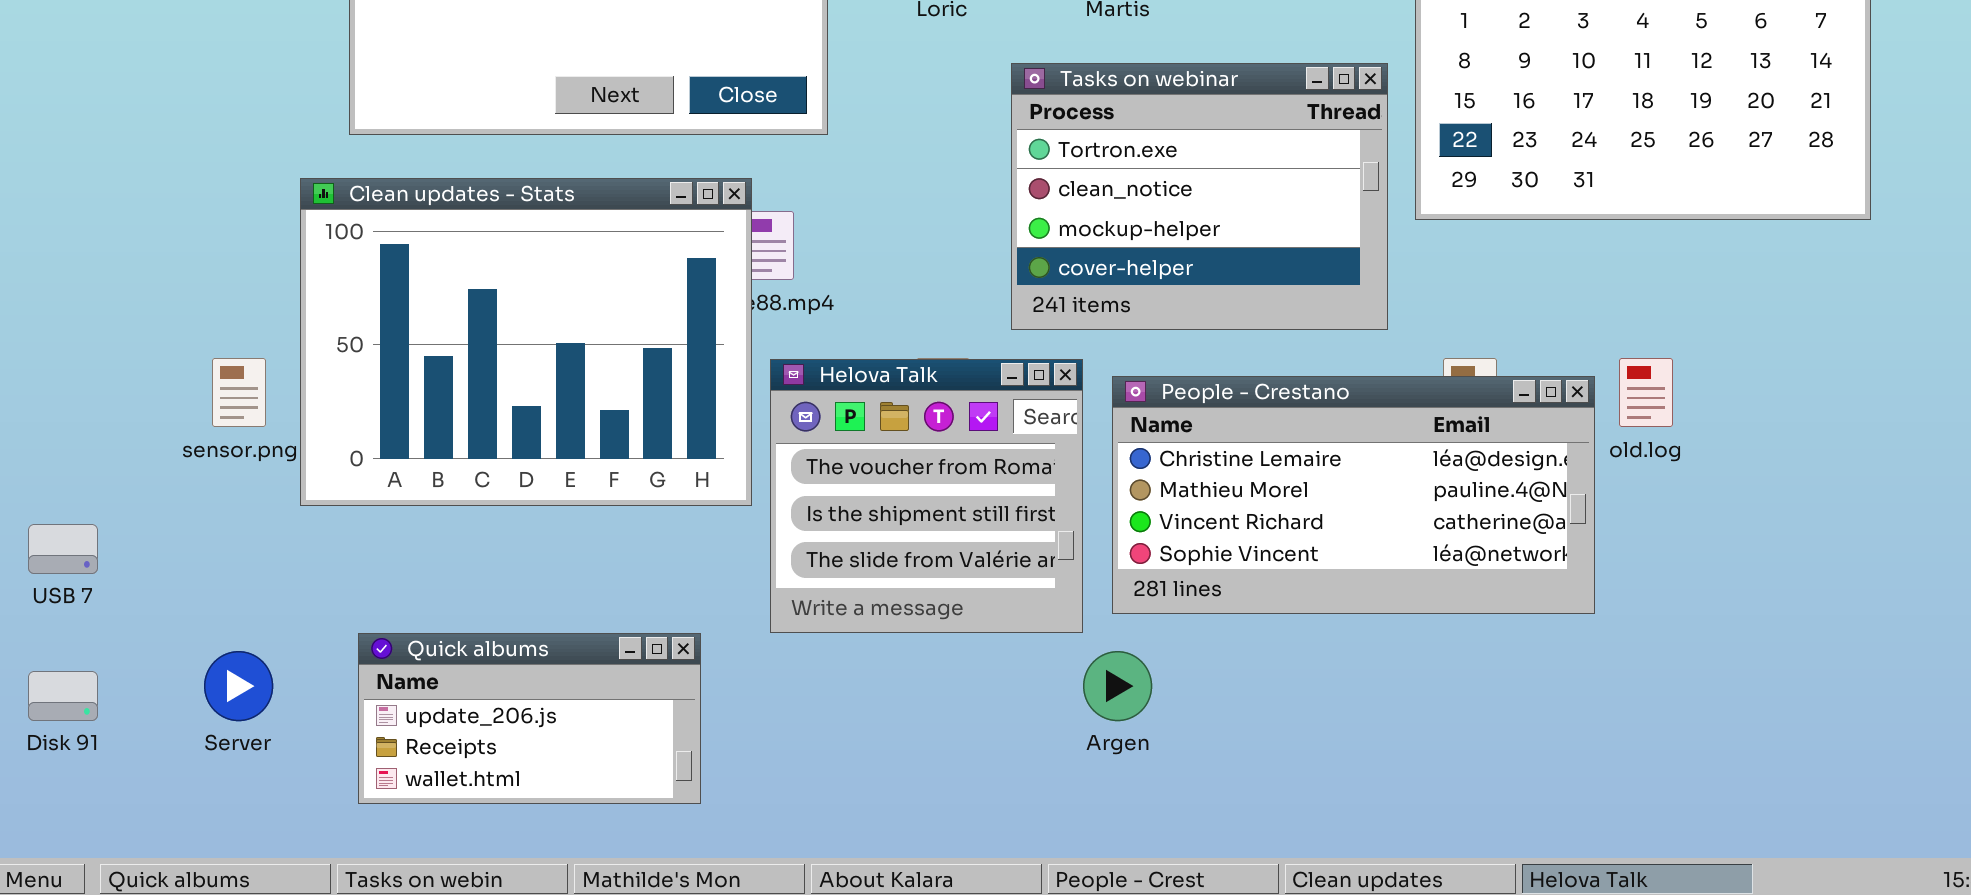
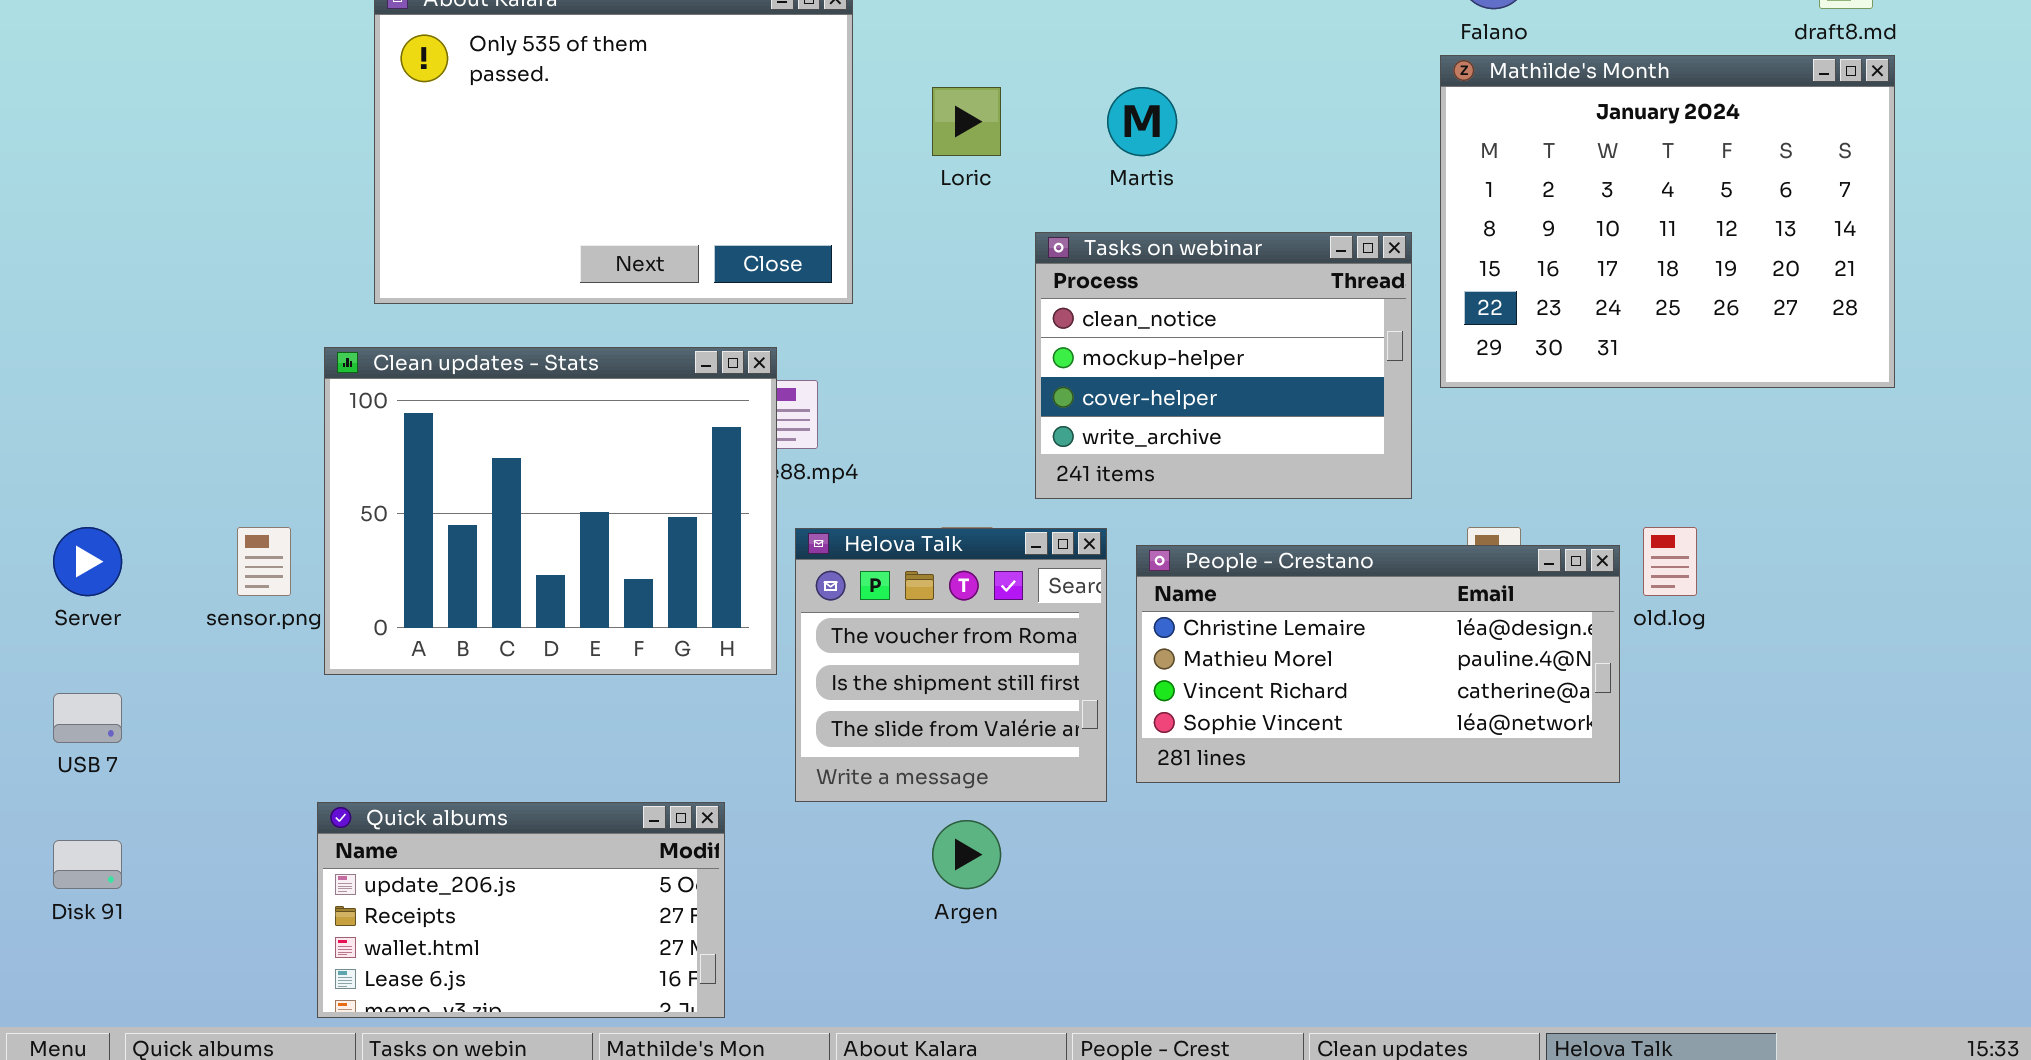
Tasks on webinar: [1011,63,1388,330] -> [1035,232,1412,499], scrolled down 1 row
Quick albums: [358,633,701,804] -> [317,802,725,1018], resized
Server: [204,651,273,721] -> [53,527,122,596], moved
Argen: [1083,651,1152,721] -> [932,820,1001,889], moved

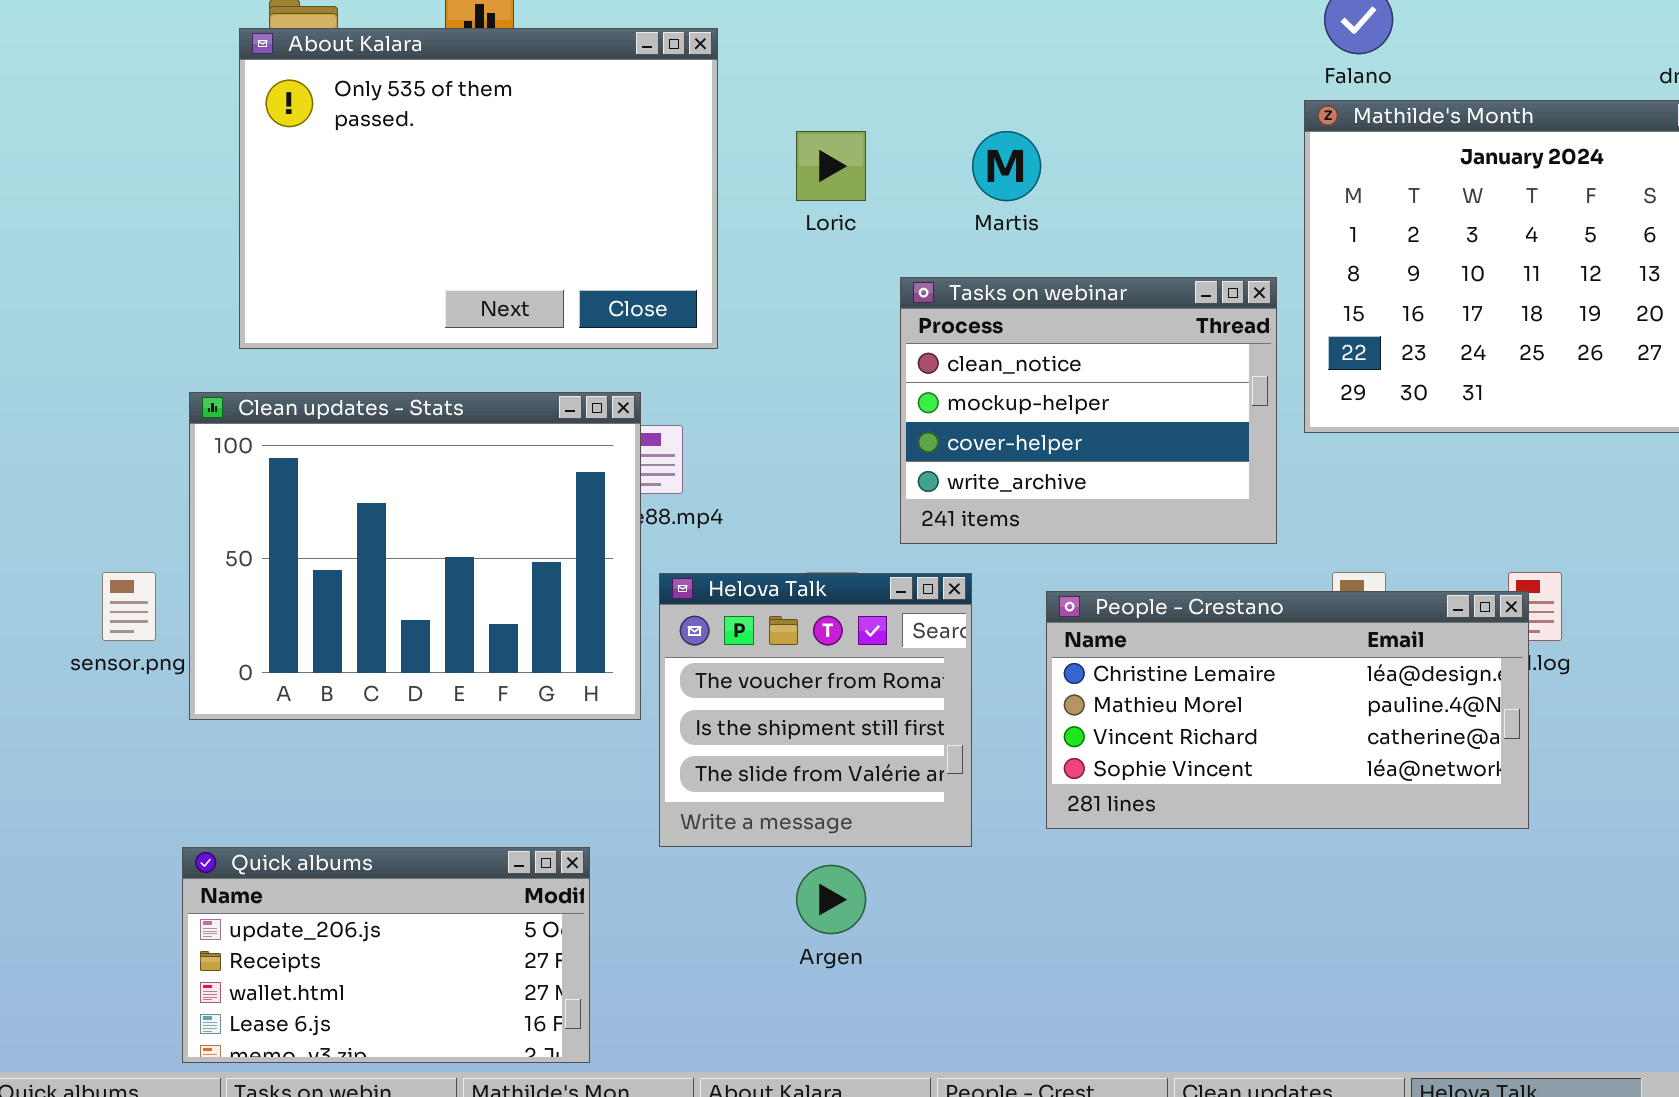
People - Crestano: [1136,545,1620,783] -> [1046,591,1529,829], moved

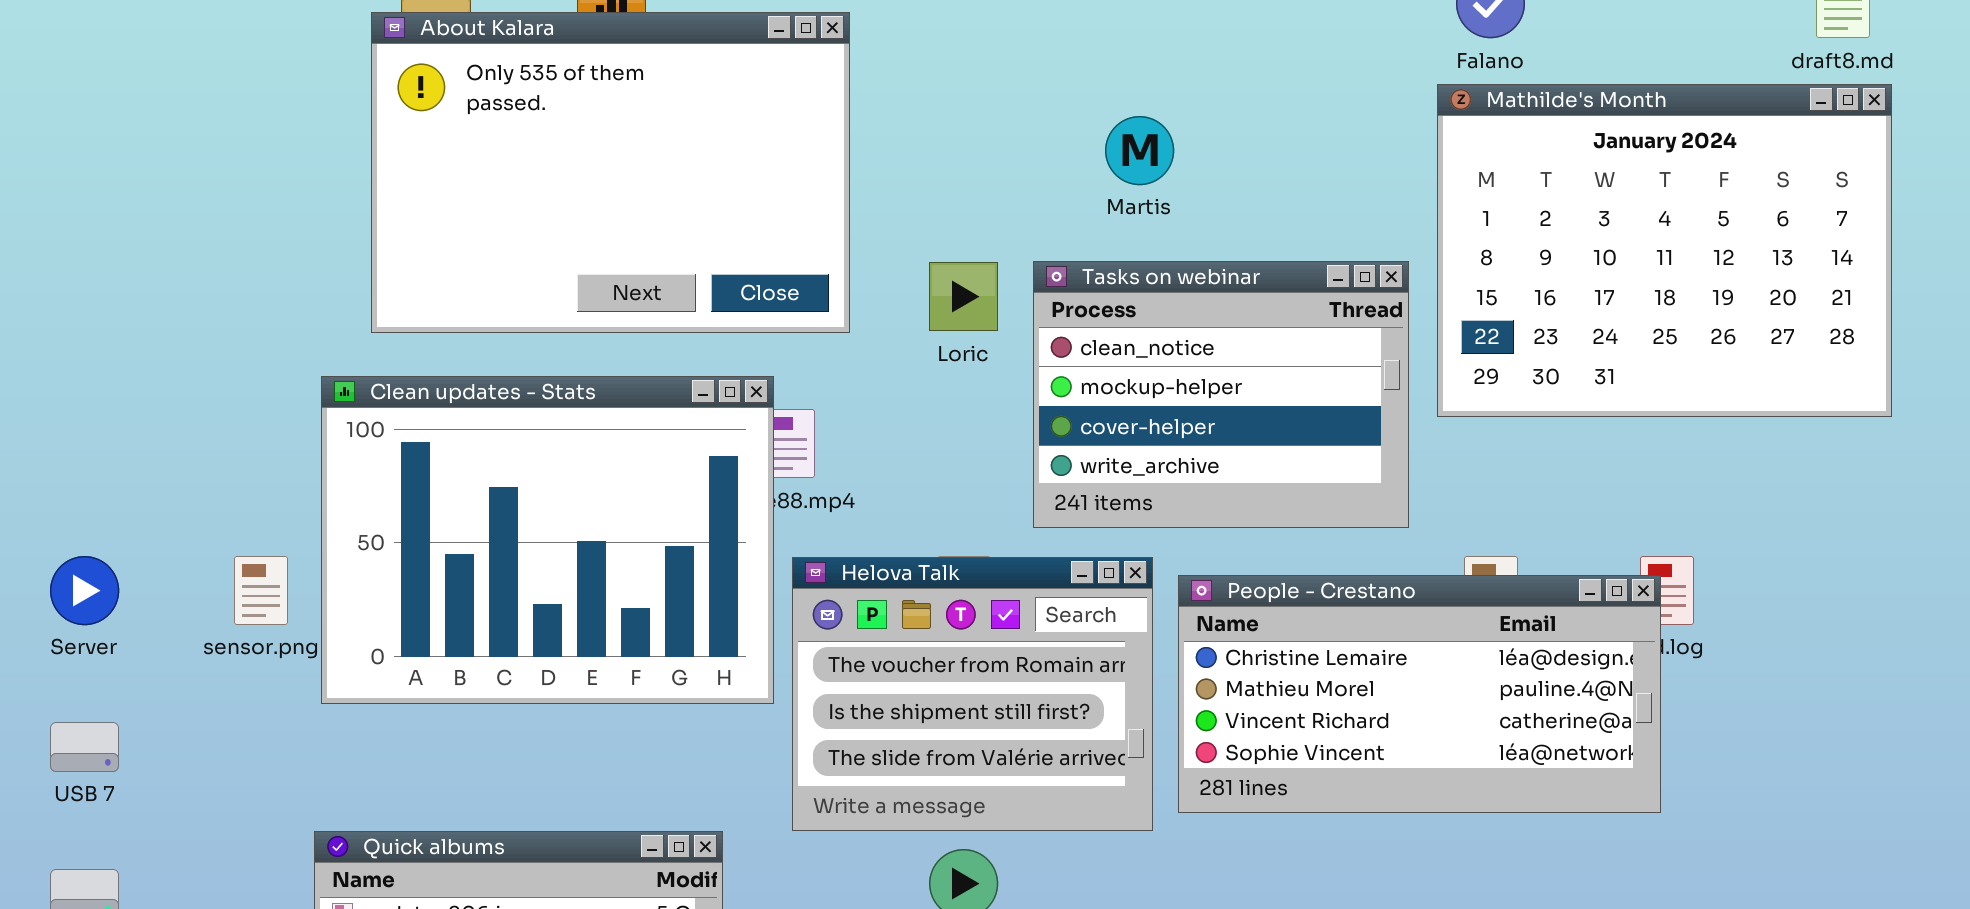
Loric: [796,131,866,201] -> [929,262,998,331], moved
Helova Talk: [659,573,972,847] -> [792,557,1153,831], resized

